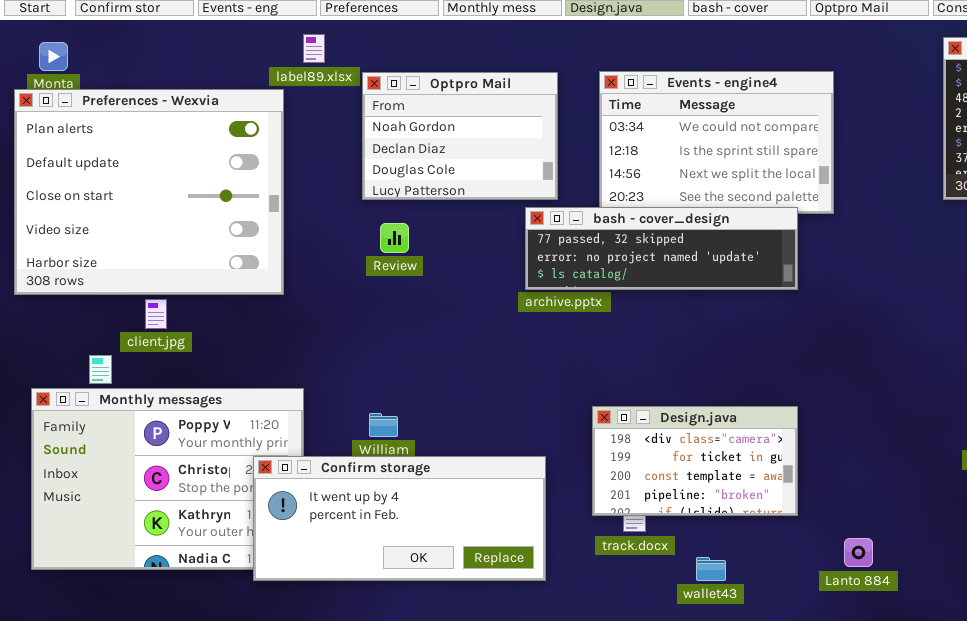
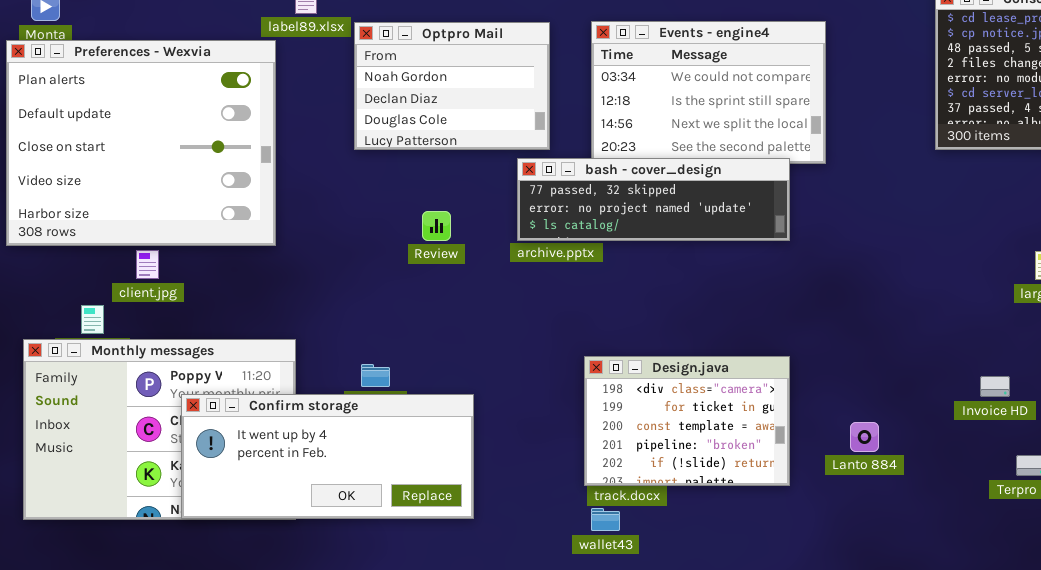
Review: [380,223,409,253] -> [422,211,451,241], moved
Design.java: [592,406,798,516] -> [584,356,790,486], resized
Confirm storage: [253,456,546,581] -> [181,394,474,519], moved
Lanto 884: [844,538,873,567] -> [850,422,879,452], moved
wallet43: [696,557,726,581] -> [591,508,620,531], moved

